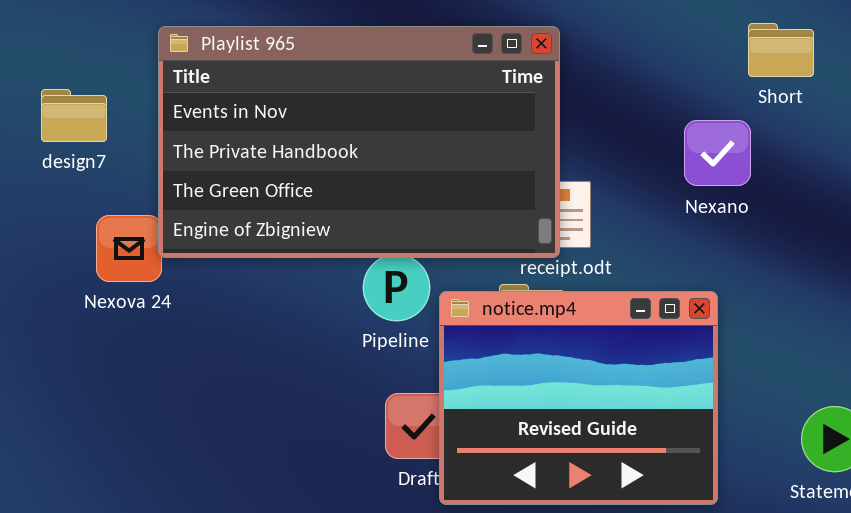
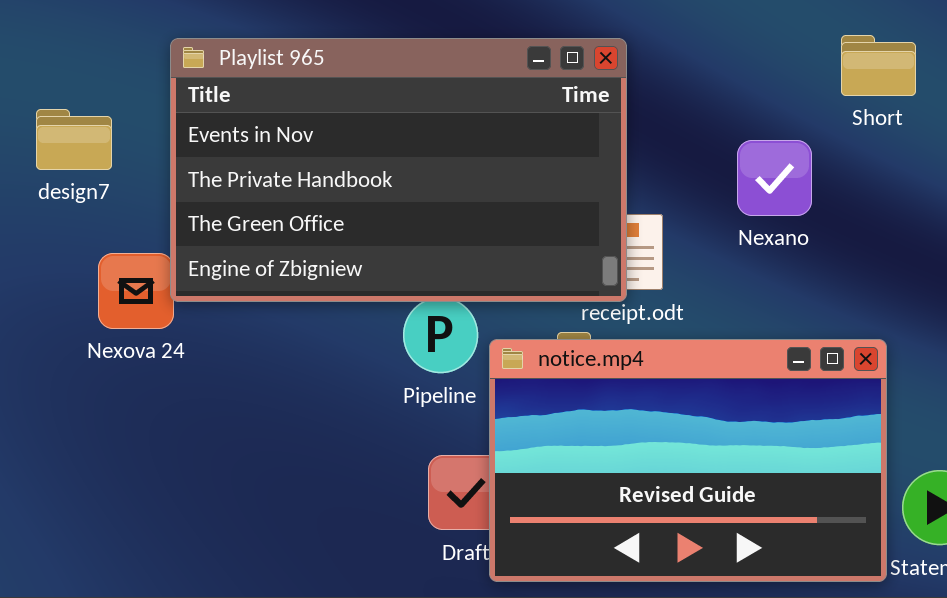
Nexano: [684,120,751,186] -> [737,140,812,216], moved
notice.mp4: [439,291,718,505] -> [489,339,887,582], resized

